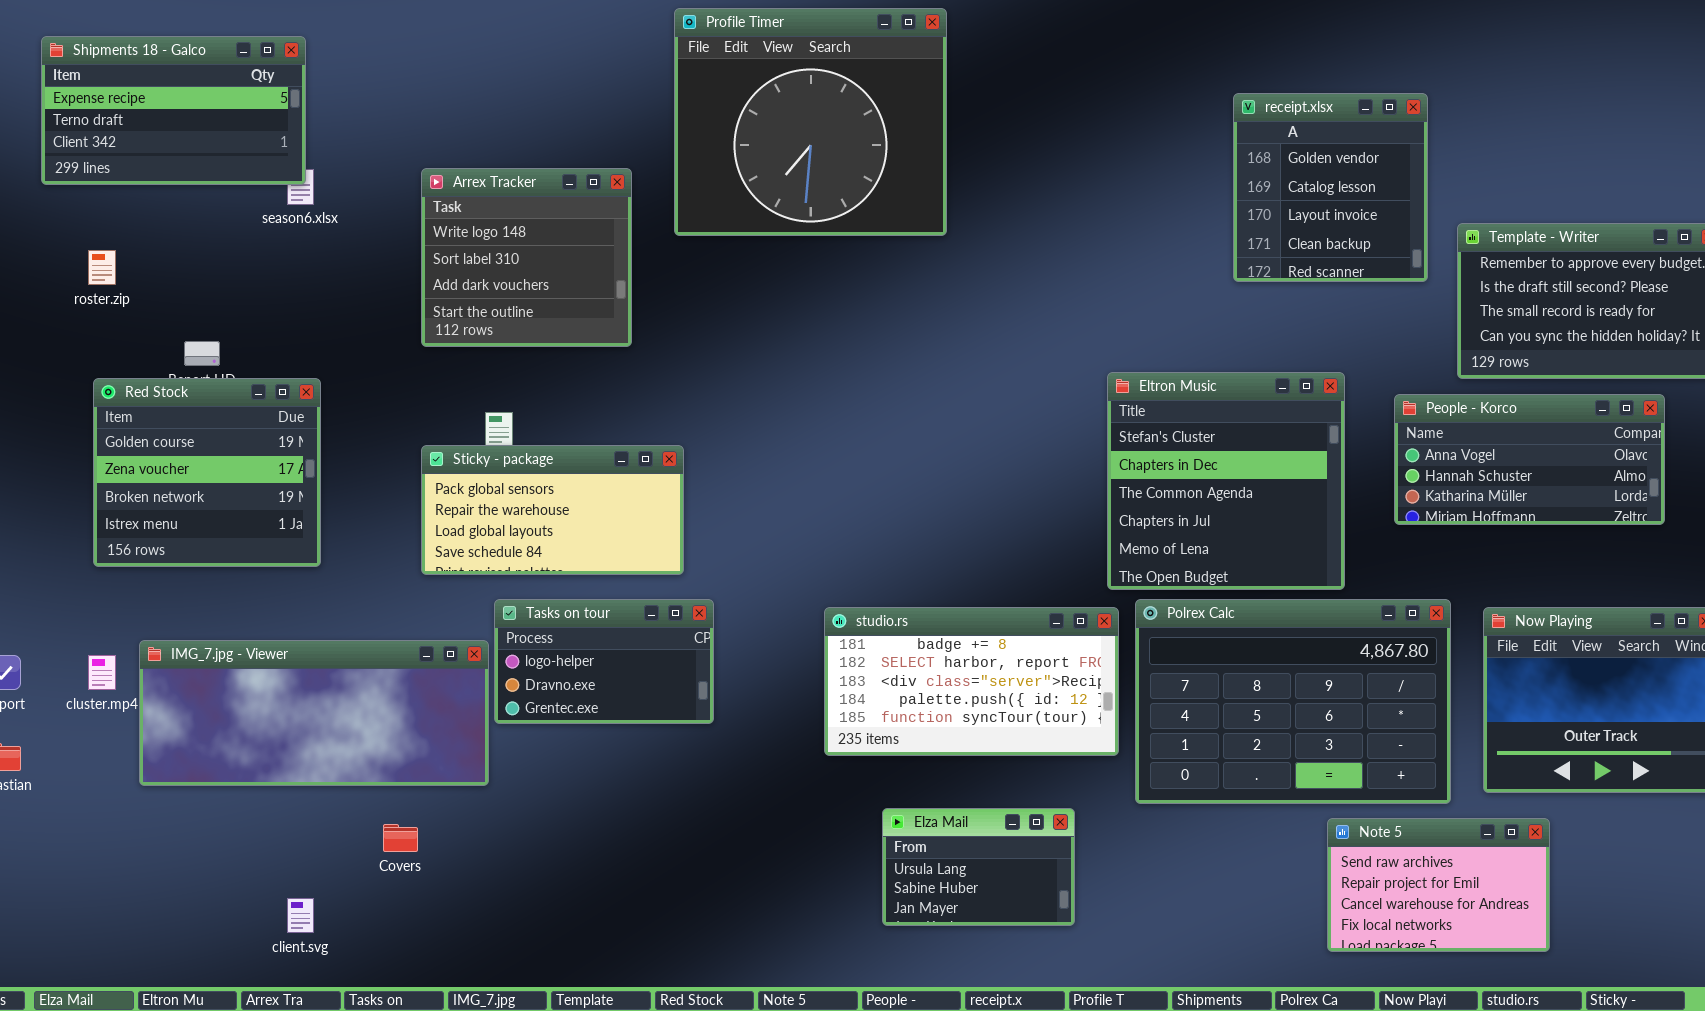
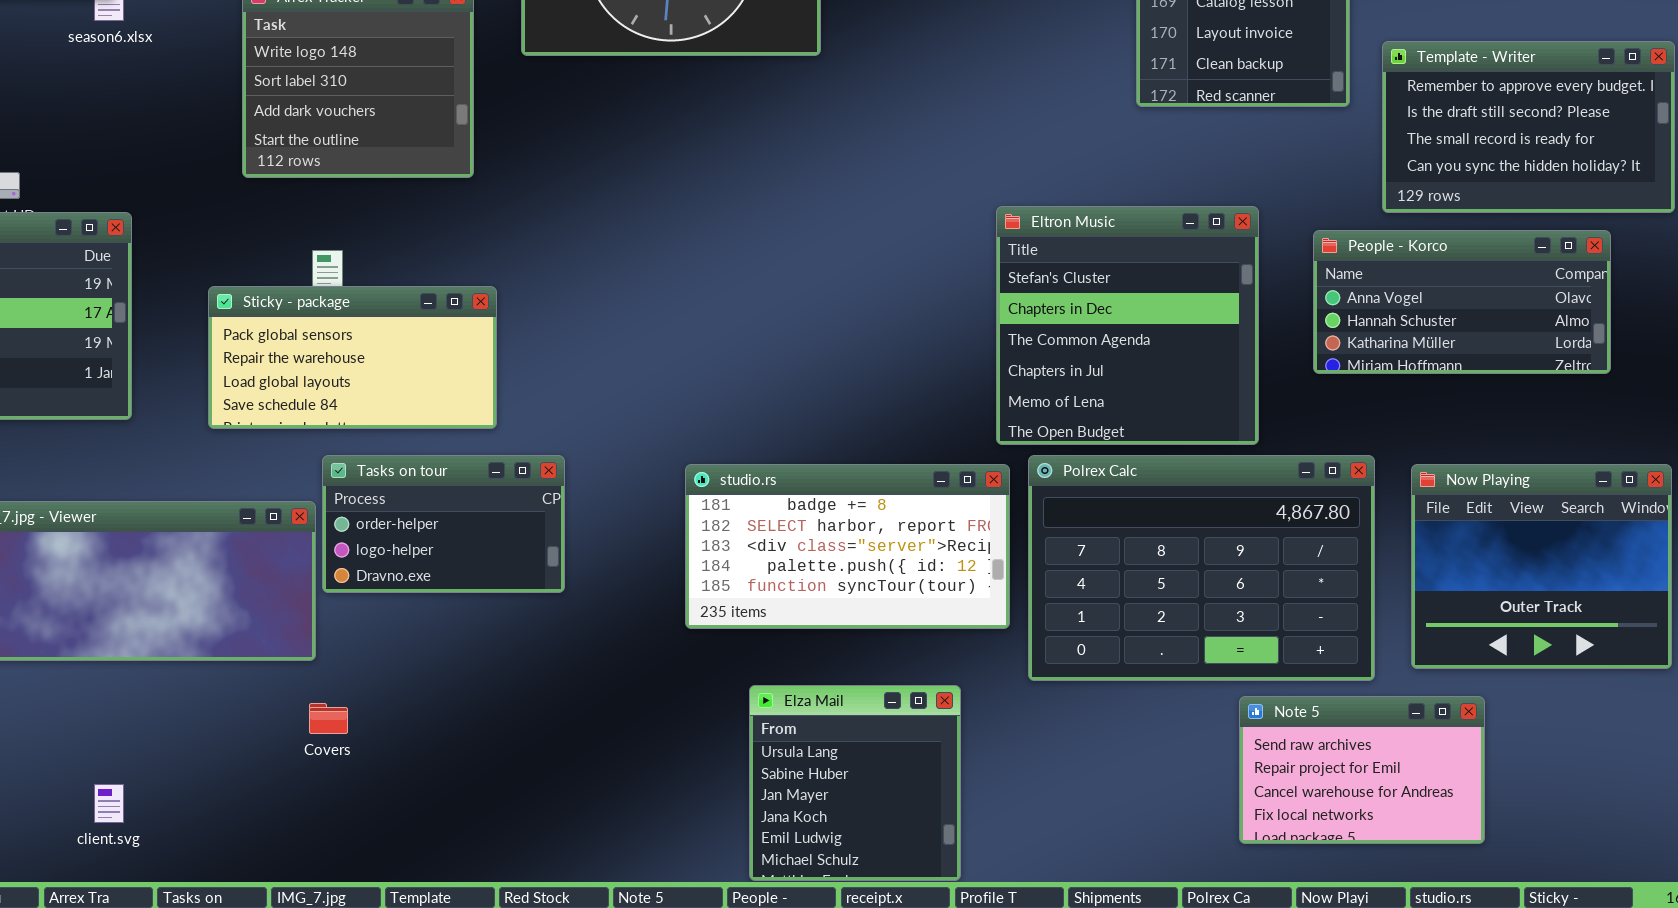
Sticky - package: [421,445,684,575] -> [208,286,497,429], moved
Tasks on tour: [494,599,714,724] -> [322,455,565,593], scrolled up 1 row
Elza Mail: [882,808,1075,926] -> [749,685,961,881], resized
Covers: [383,824,418,852] -> [309,703,348,734], moved

